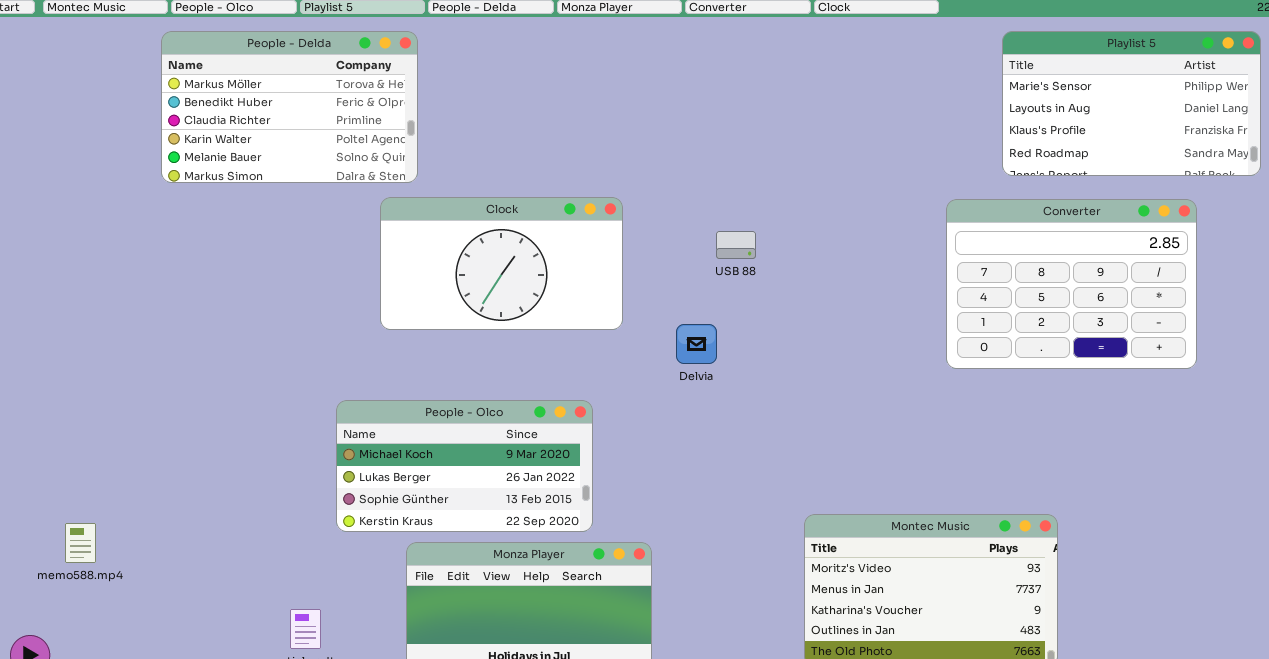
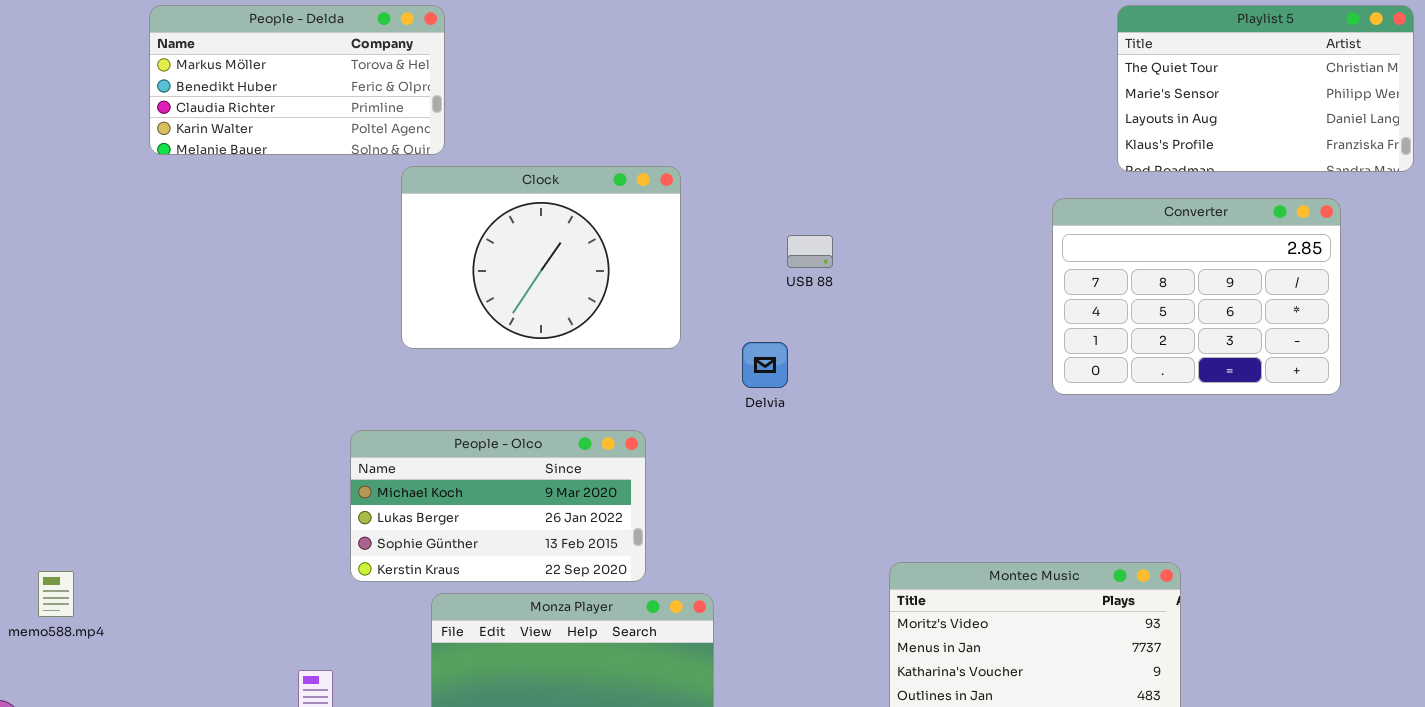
People - Delda: [161,31,418,183] -> [149,5,445,155], resized
Playlist 5: [1002,31,1261,176] -> [1117,5,1414,172], scrolled up 1 row
Clock: [380,197,623,330] -> [401,166,681,349], resized

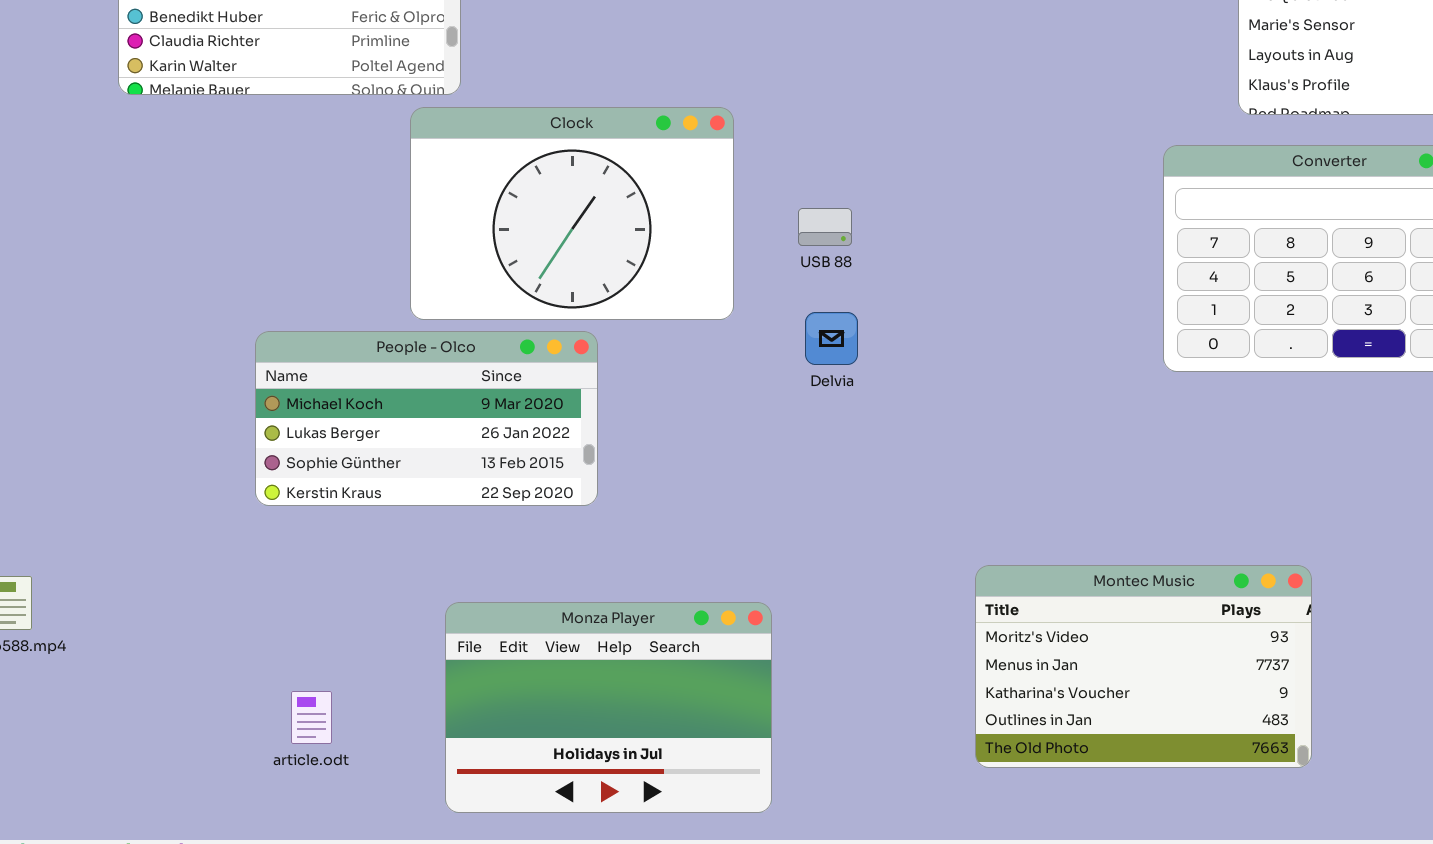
USB 88: [787,235,833,268] -> [798,208,852,246], moved
People - Olco: [350,430,646,582] -> [255,331,598,506], moved

